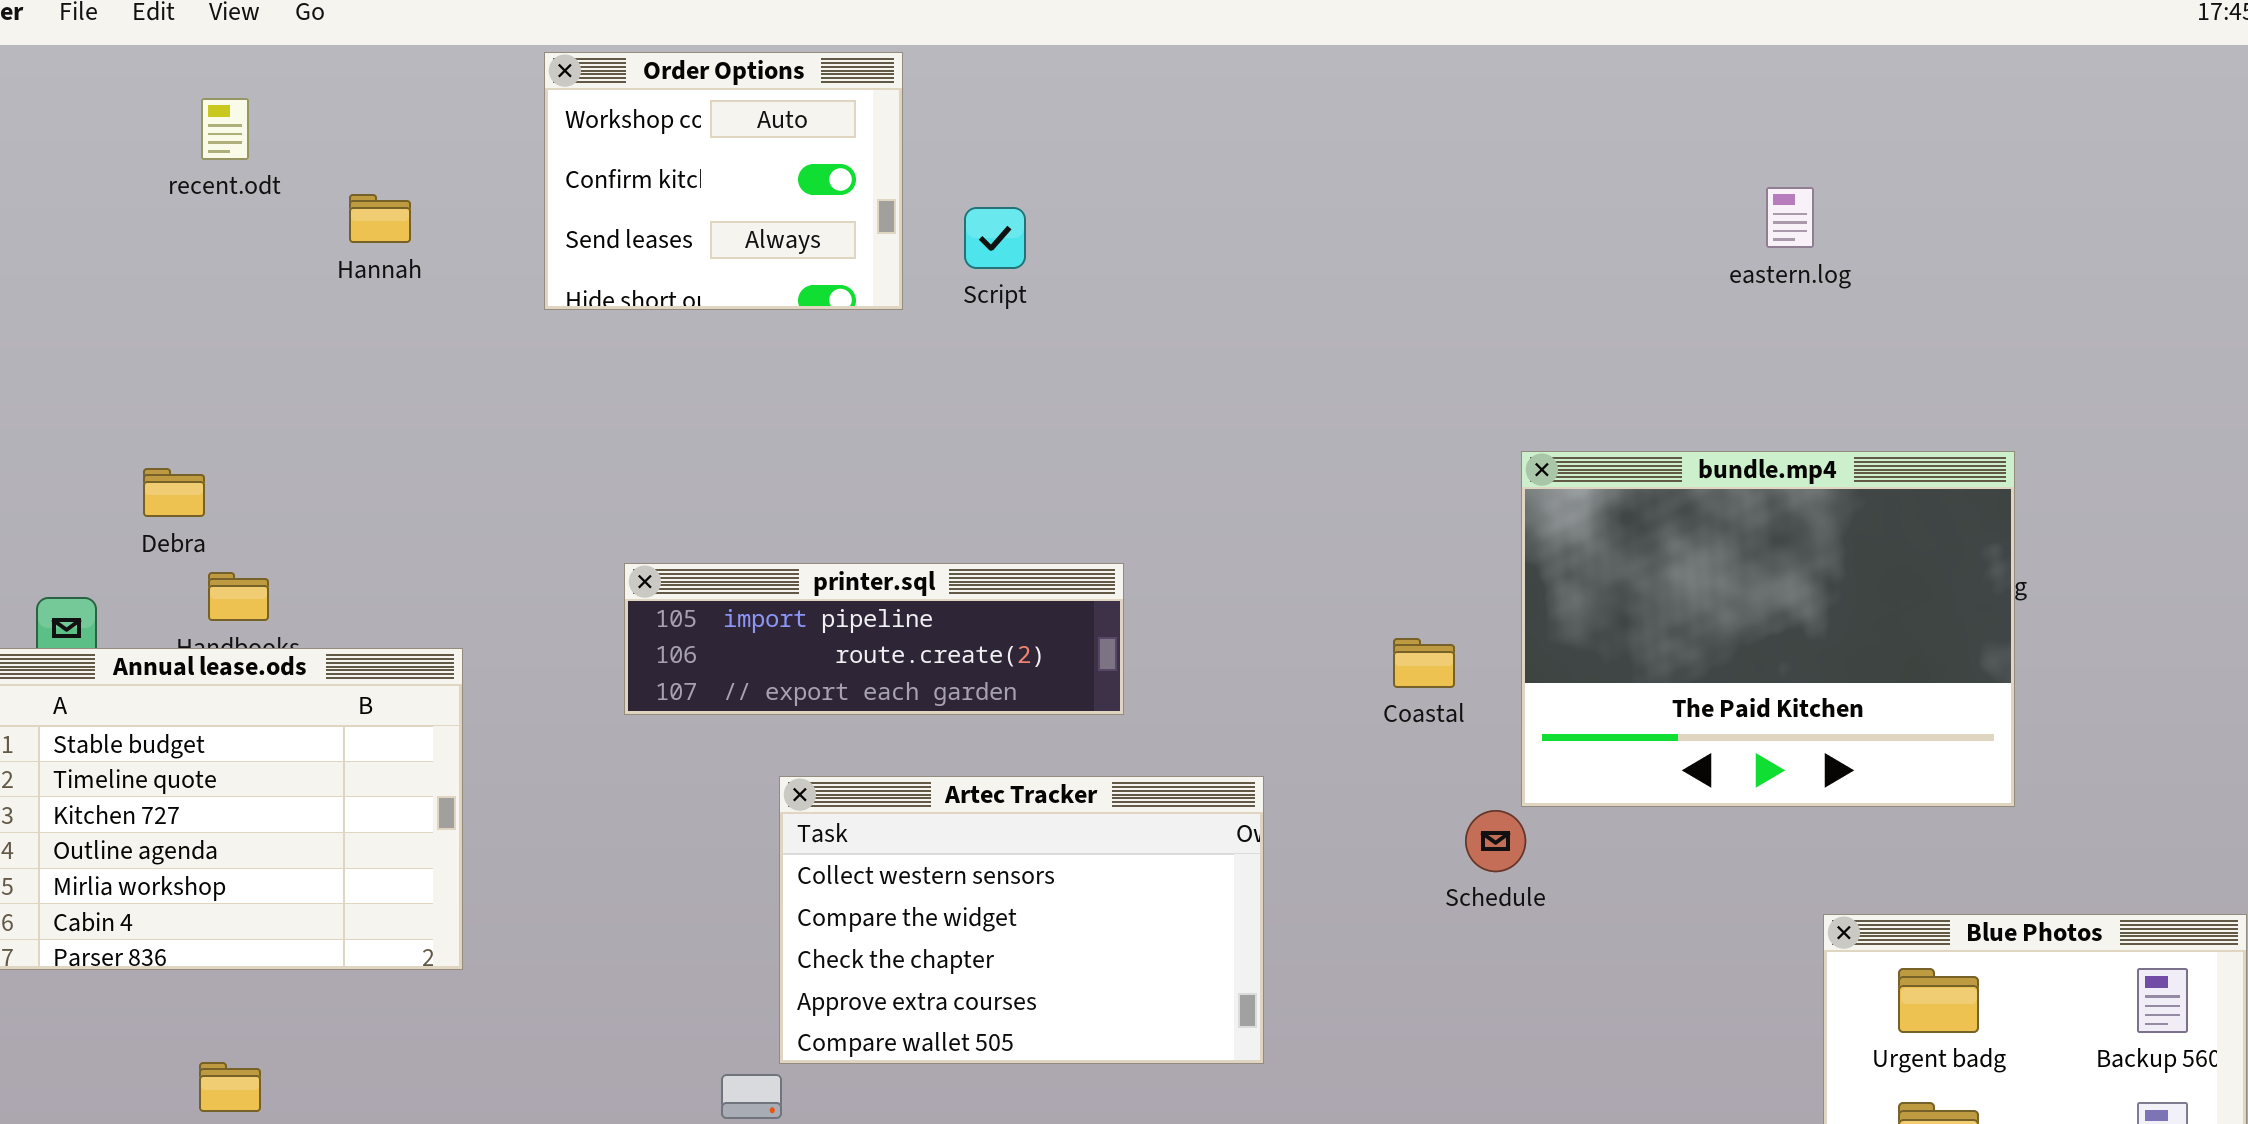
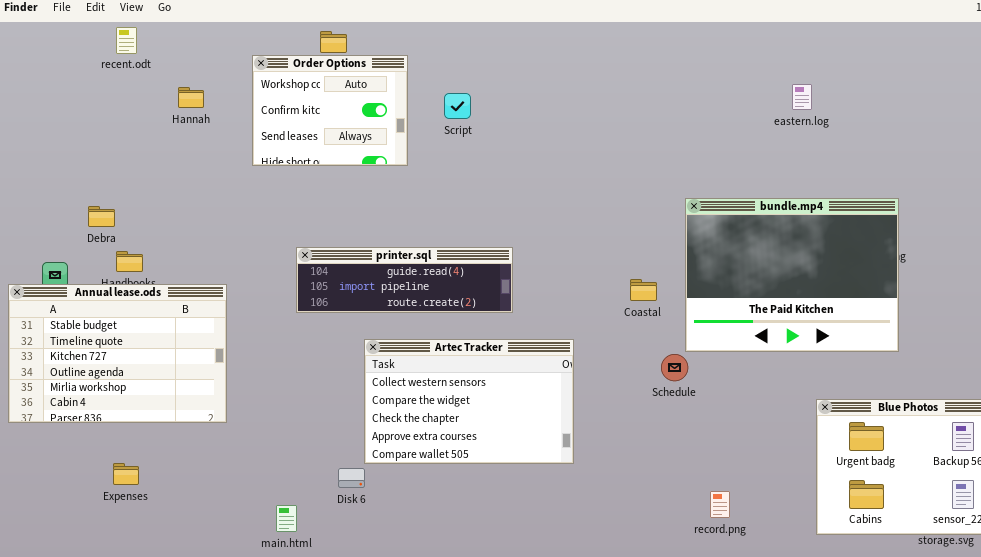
Order Options: [544,52,903,310] -> [252,55,408,166], moved
recent.odt: [201,98,249,160] -> [116,27,137,54], moved
printer.sql: [624,563,1124,715] -> [296,247,513,313], scrolled up 1 row

